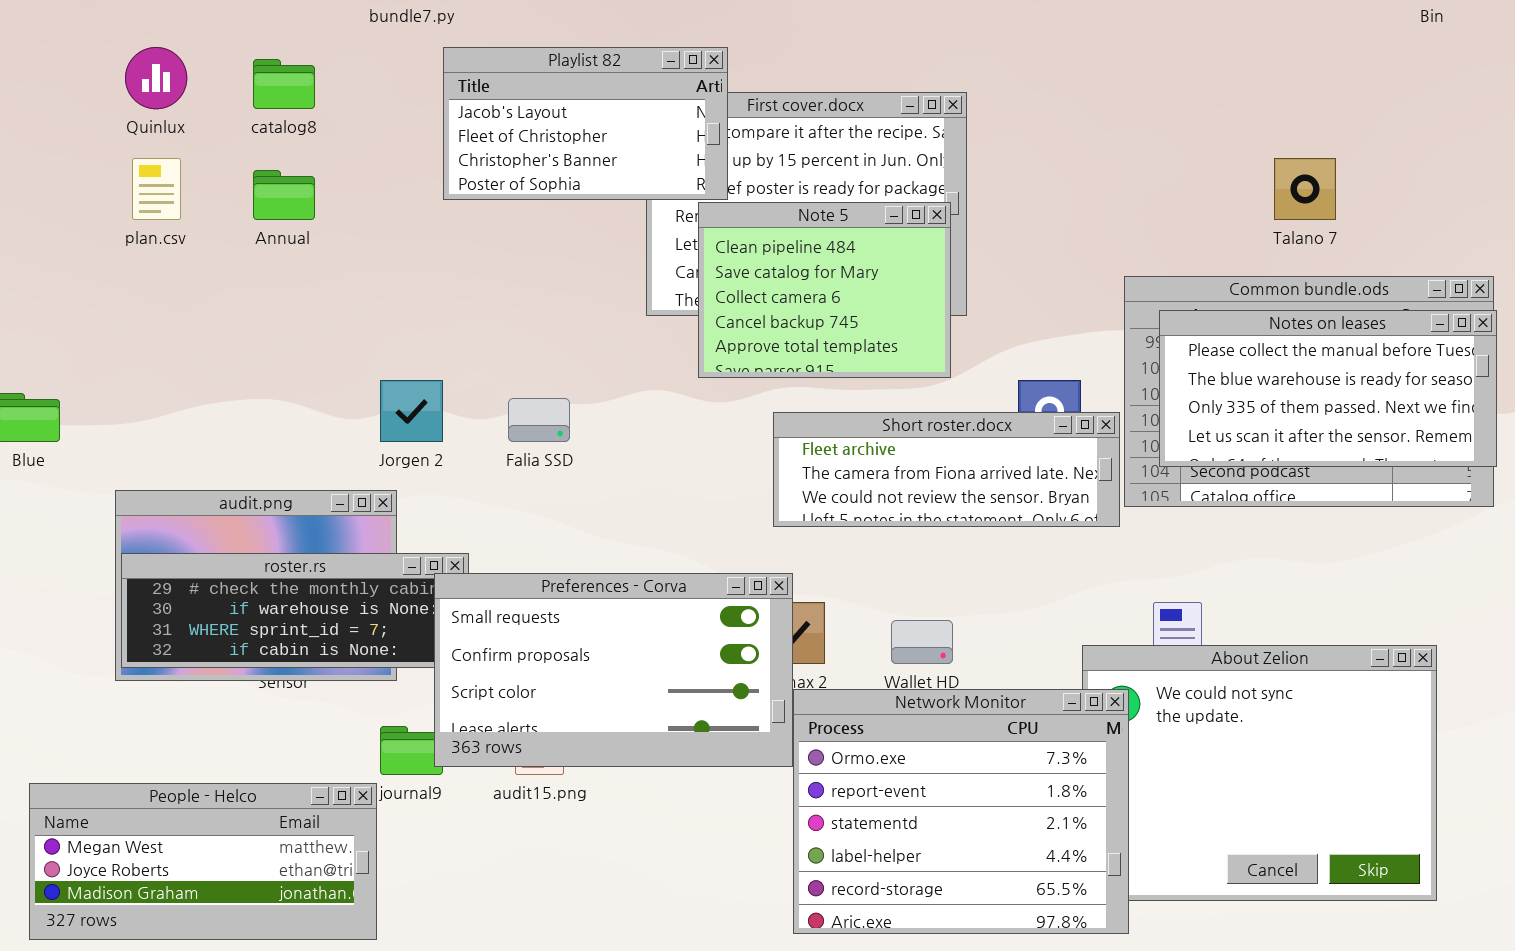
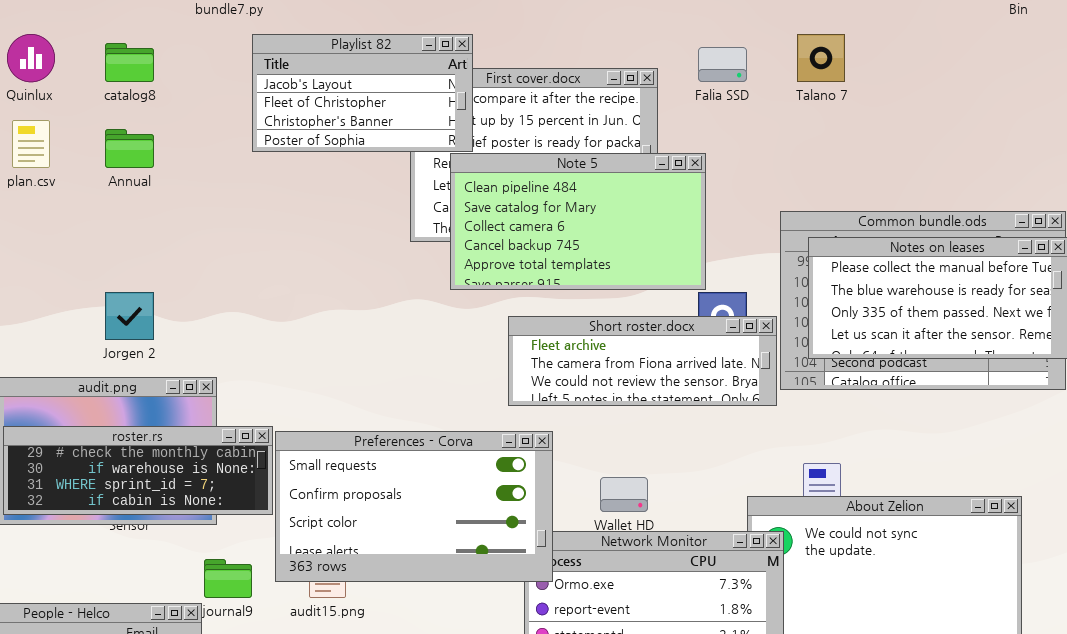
Talano 7: [1274,158,1336,220] -> [797,34,845,82], moved
Note 5: [698,202,951,378] -> [450,153,706,290], resized
Jorgen 2: [380,380,443,442] -> [105,292,154,340], moved
Falia SSD: [508,398,570,442] -> [698,47,747,82], moved
Preferences - Corva: [434,573,793,767] -> [275,431,553,582], moved

